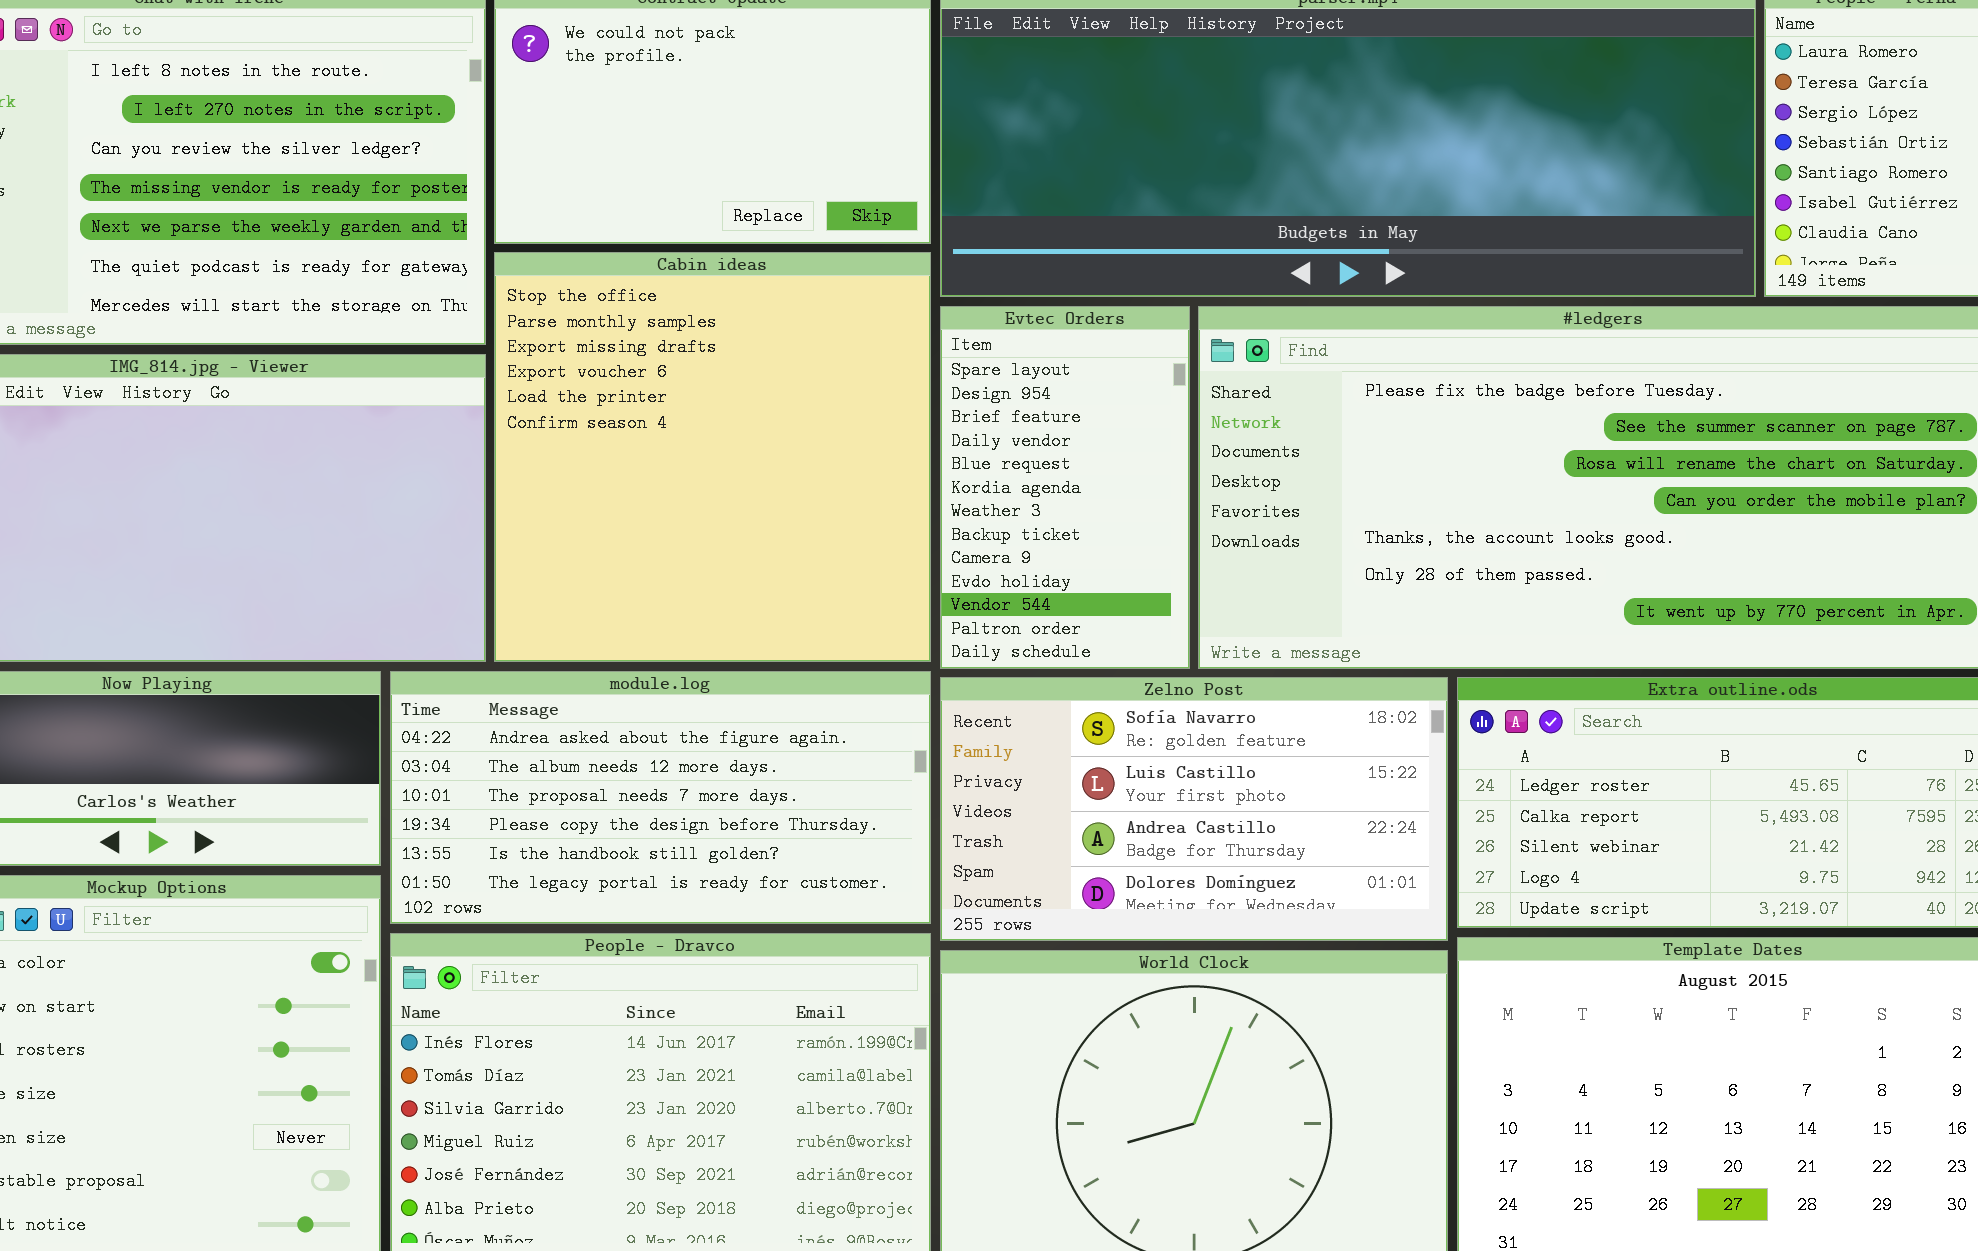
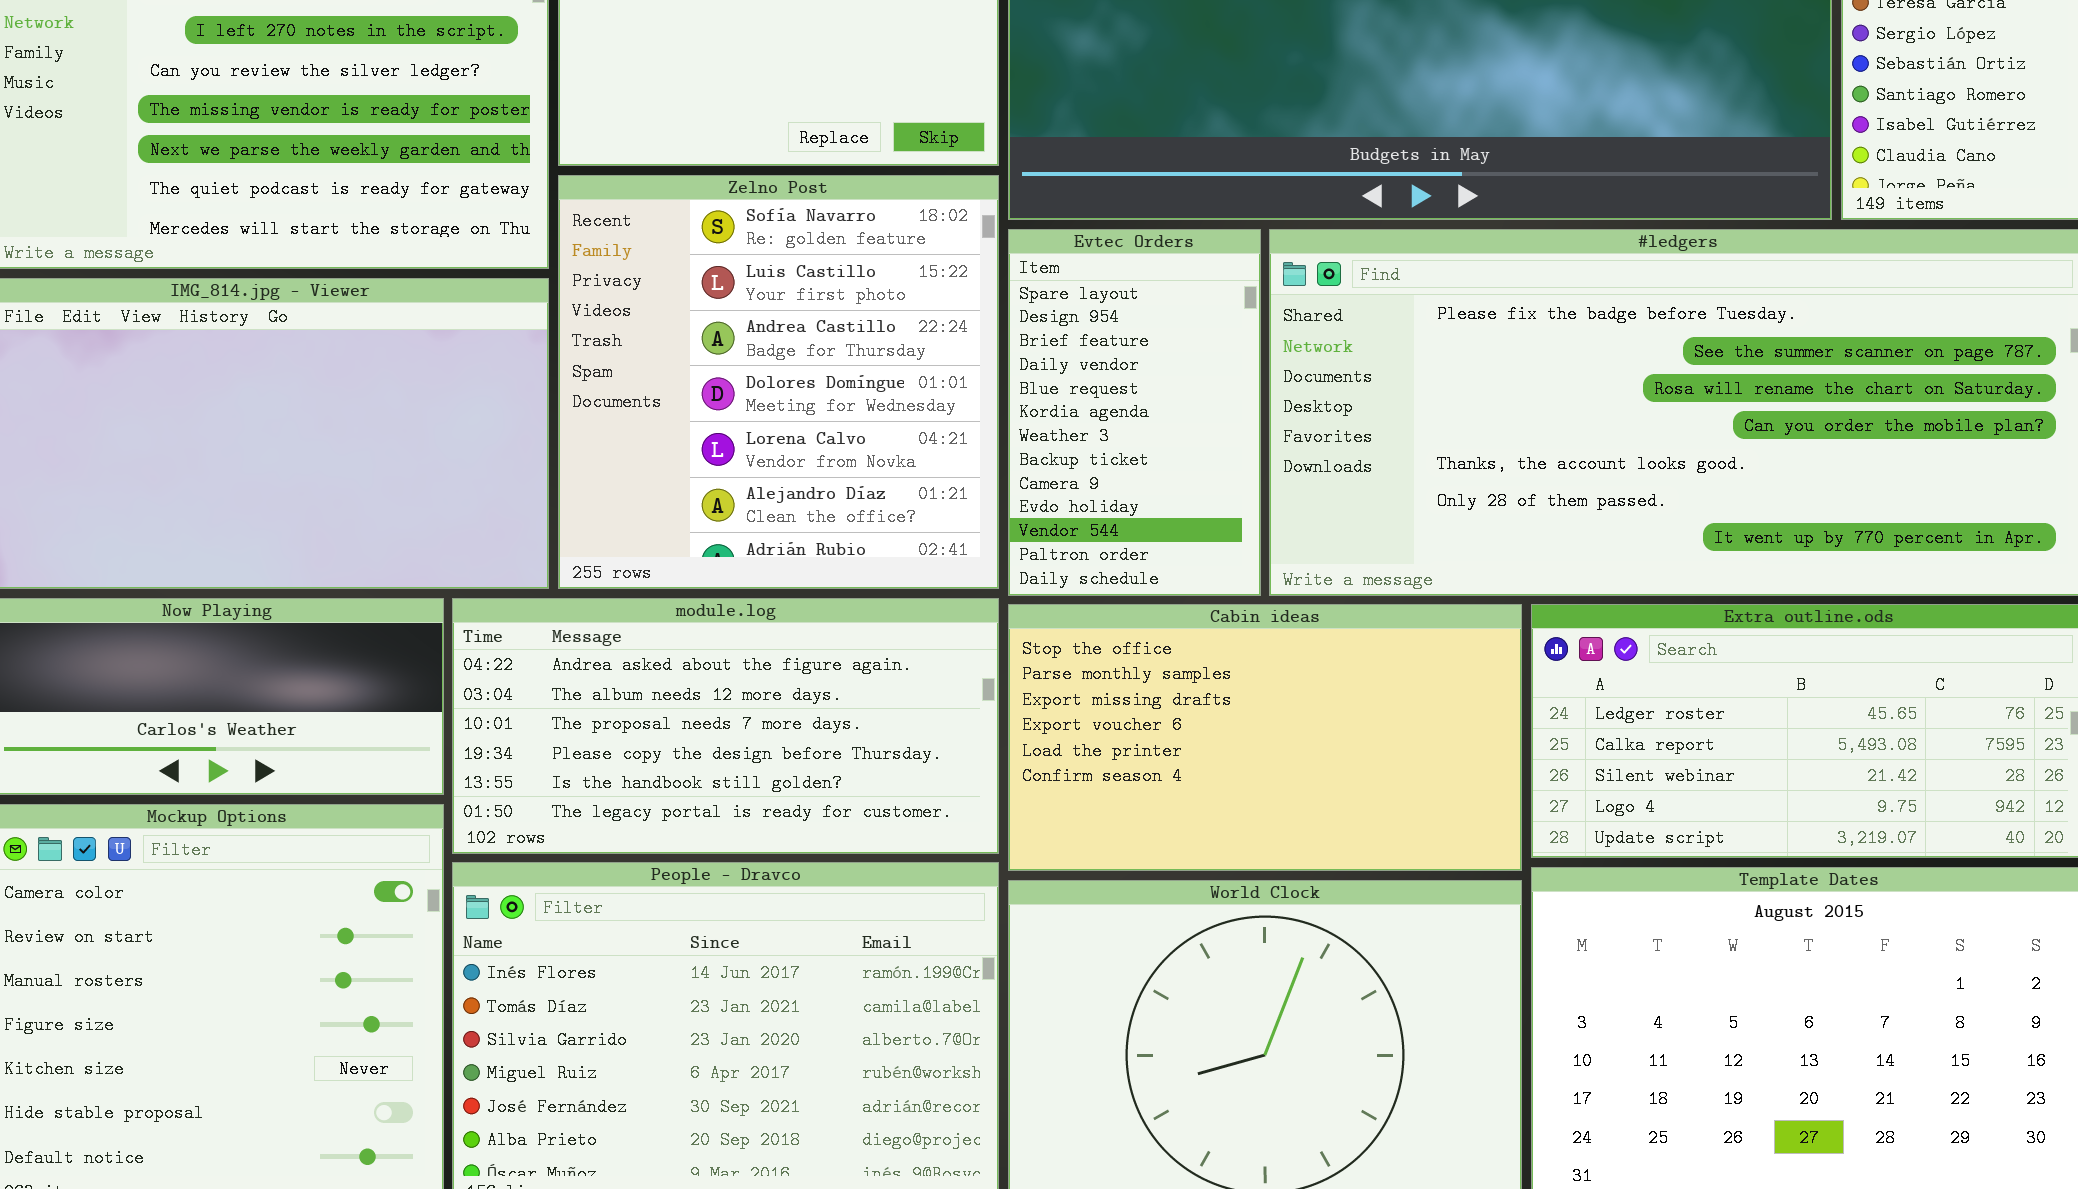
Cabin ideas: [494,252,931,662] -> [1008,604,1522,871], moved, resized
Zelno Post: [940,677,1448,941] -> [558,175,999,589], moved, resized

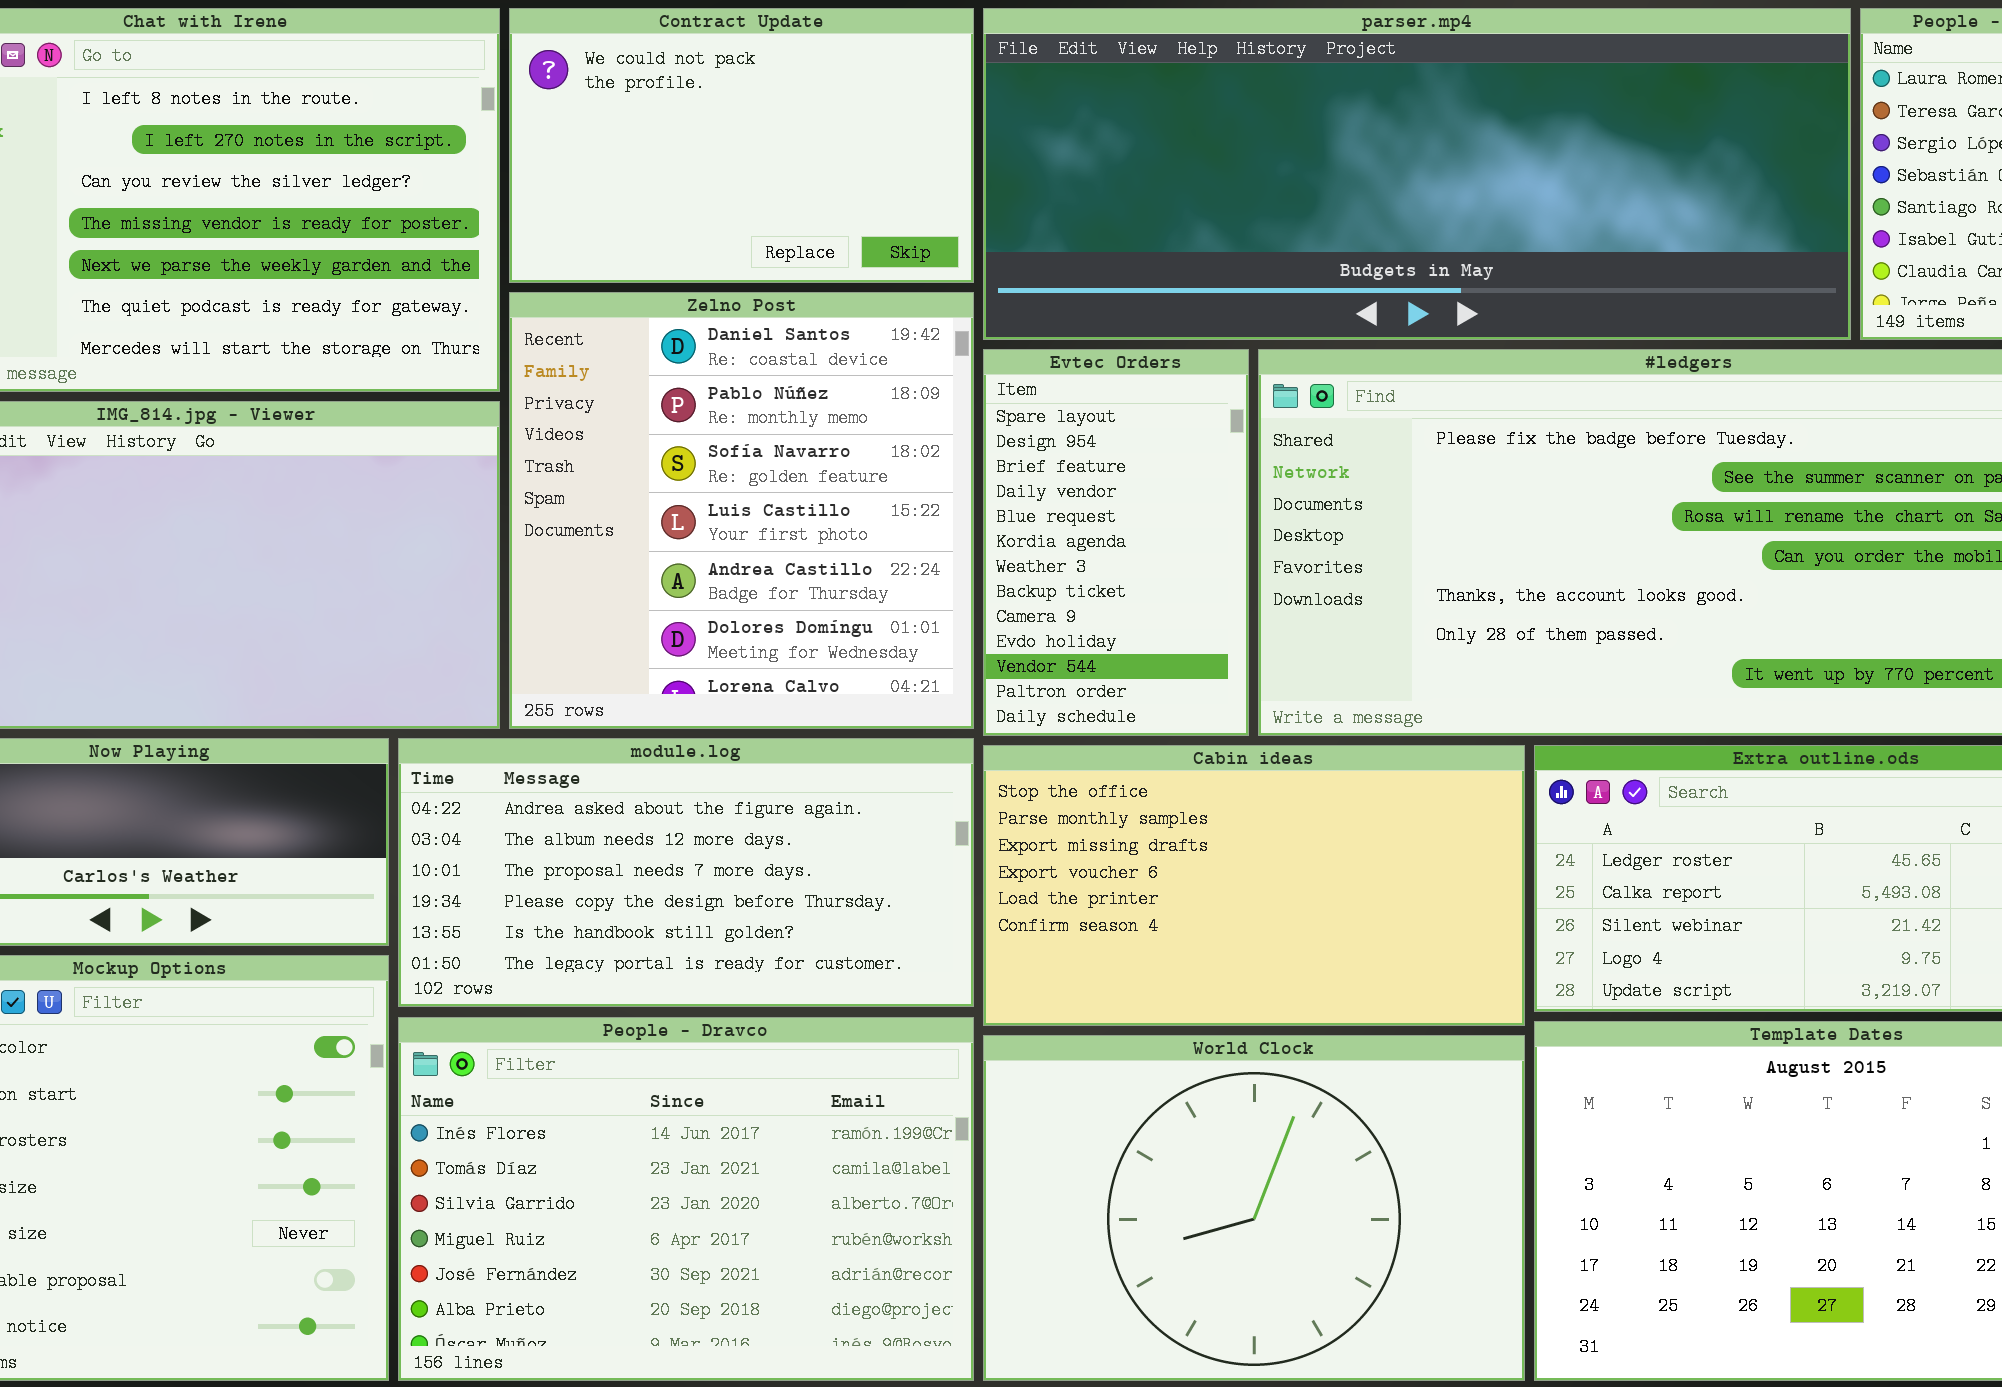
Zelno Post: [558,175,999,589] -> [509,292,974,729], scrolled up 2 rows

